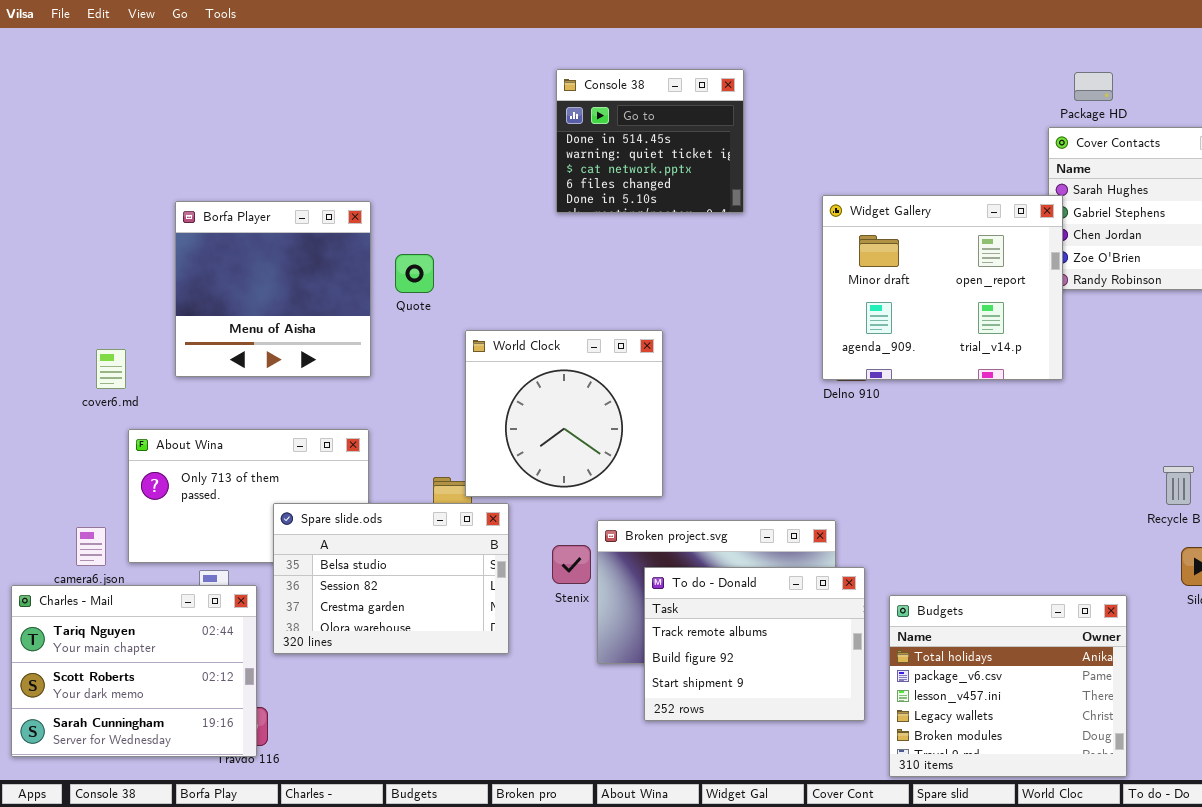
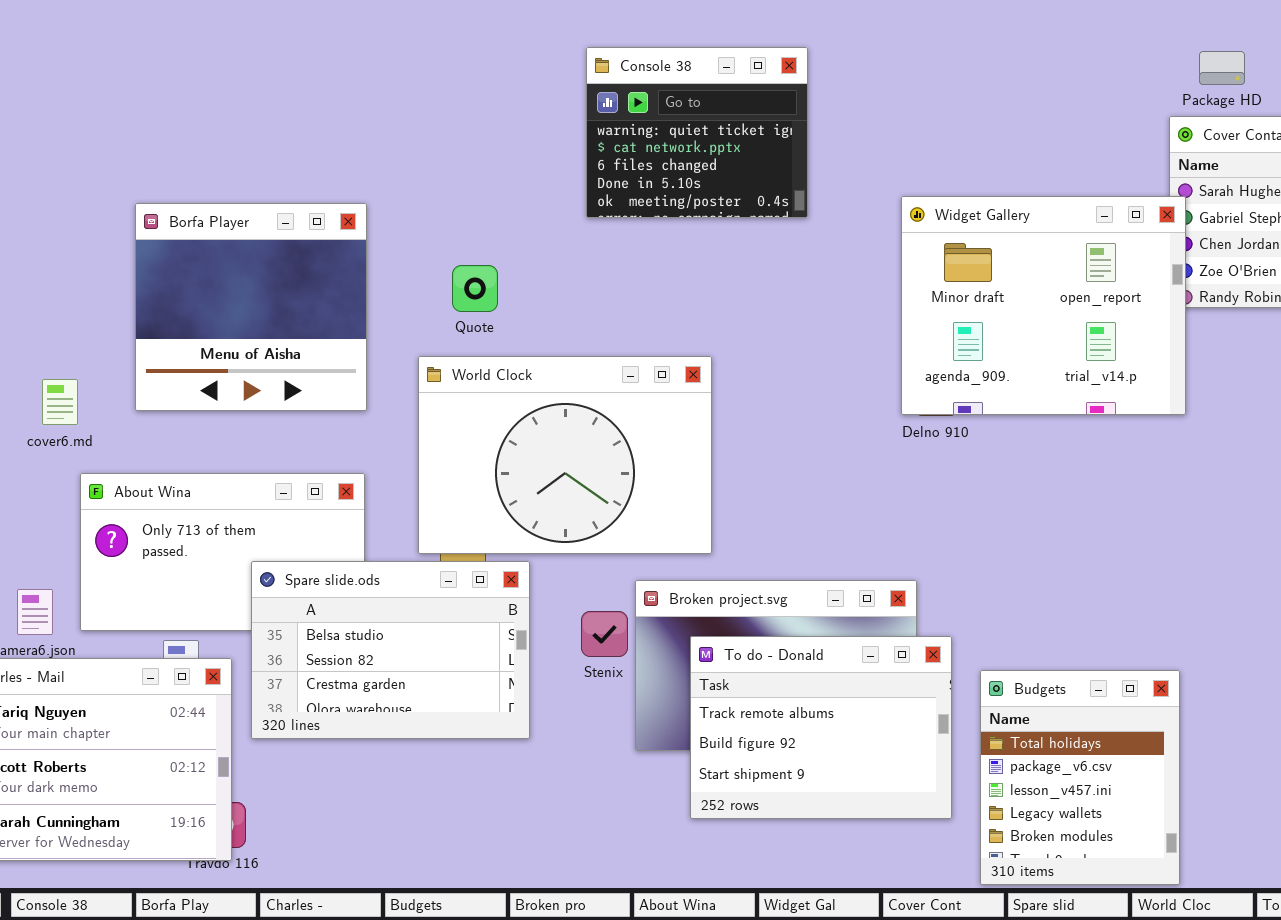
Console 38: [556,69,744,213] -> [586,47,808,218], scrolled down 1 row
Quote: [395,254,434,293] -> [452,265,498,312], moved
World Clock: [465,330,663,497] -> [418,356,712,554], resized
Budgets: [889,595,1127,777] -> [980,670,1180,885], resized

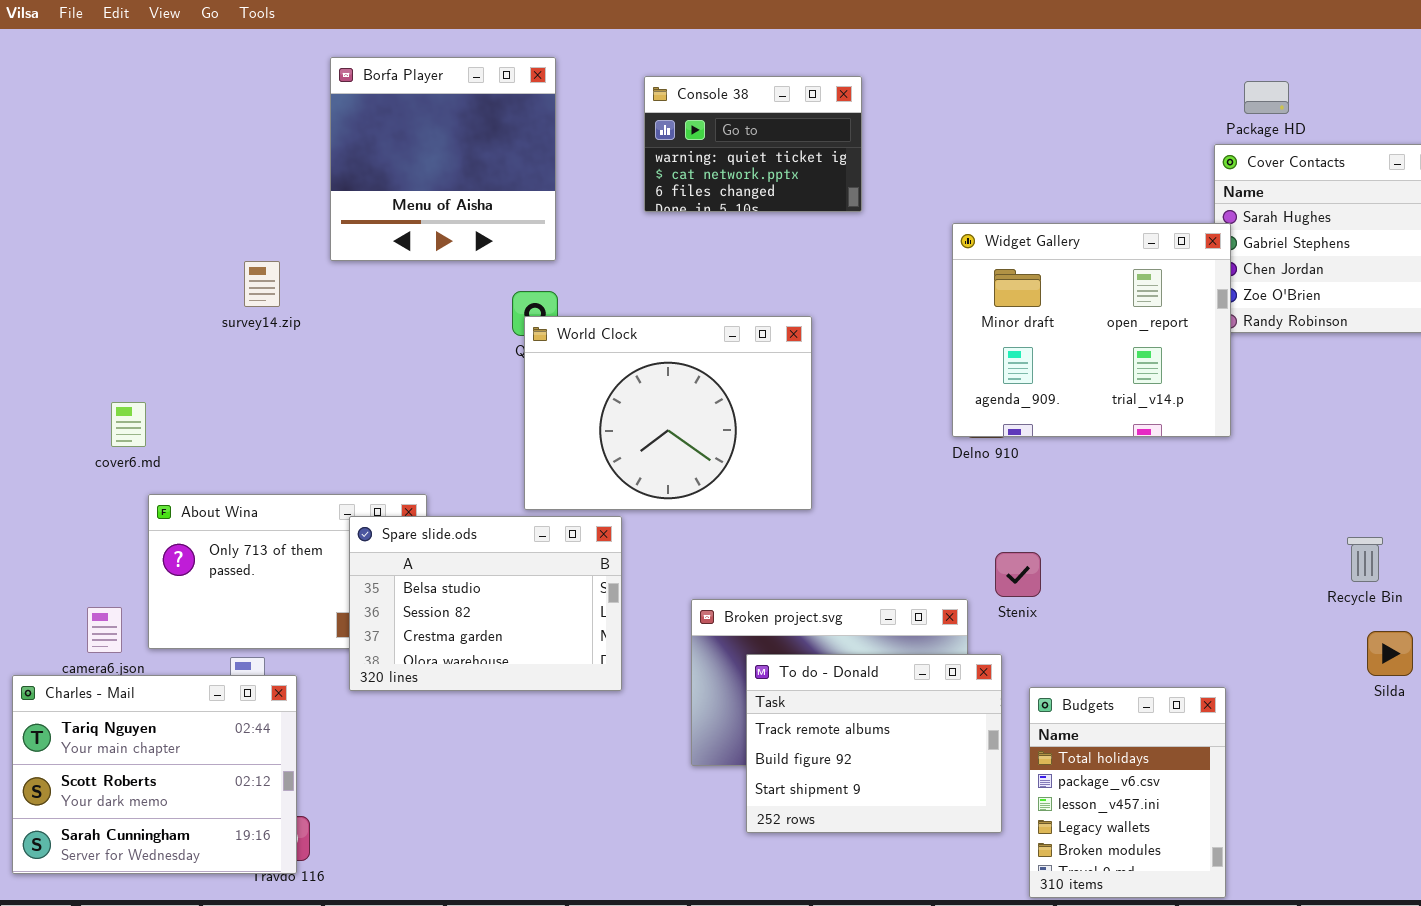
Console 38: [586,47,808,218] -> [644,76,862,212], resized
Borfa Player: [135,203,367,411] -> [330,57,556,261], moved
World Clock: [418,356,712,554] -> [524,316,812,510], moved
Spare slide.ods: [251,561,530,739] -> [349,516,622,691], moved
Stenix: [581,611,628,657] -> [995,552,1041,597], moved

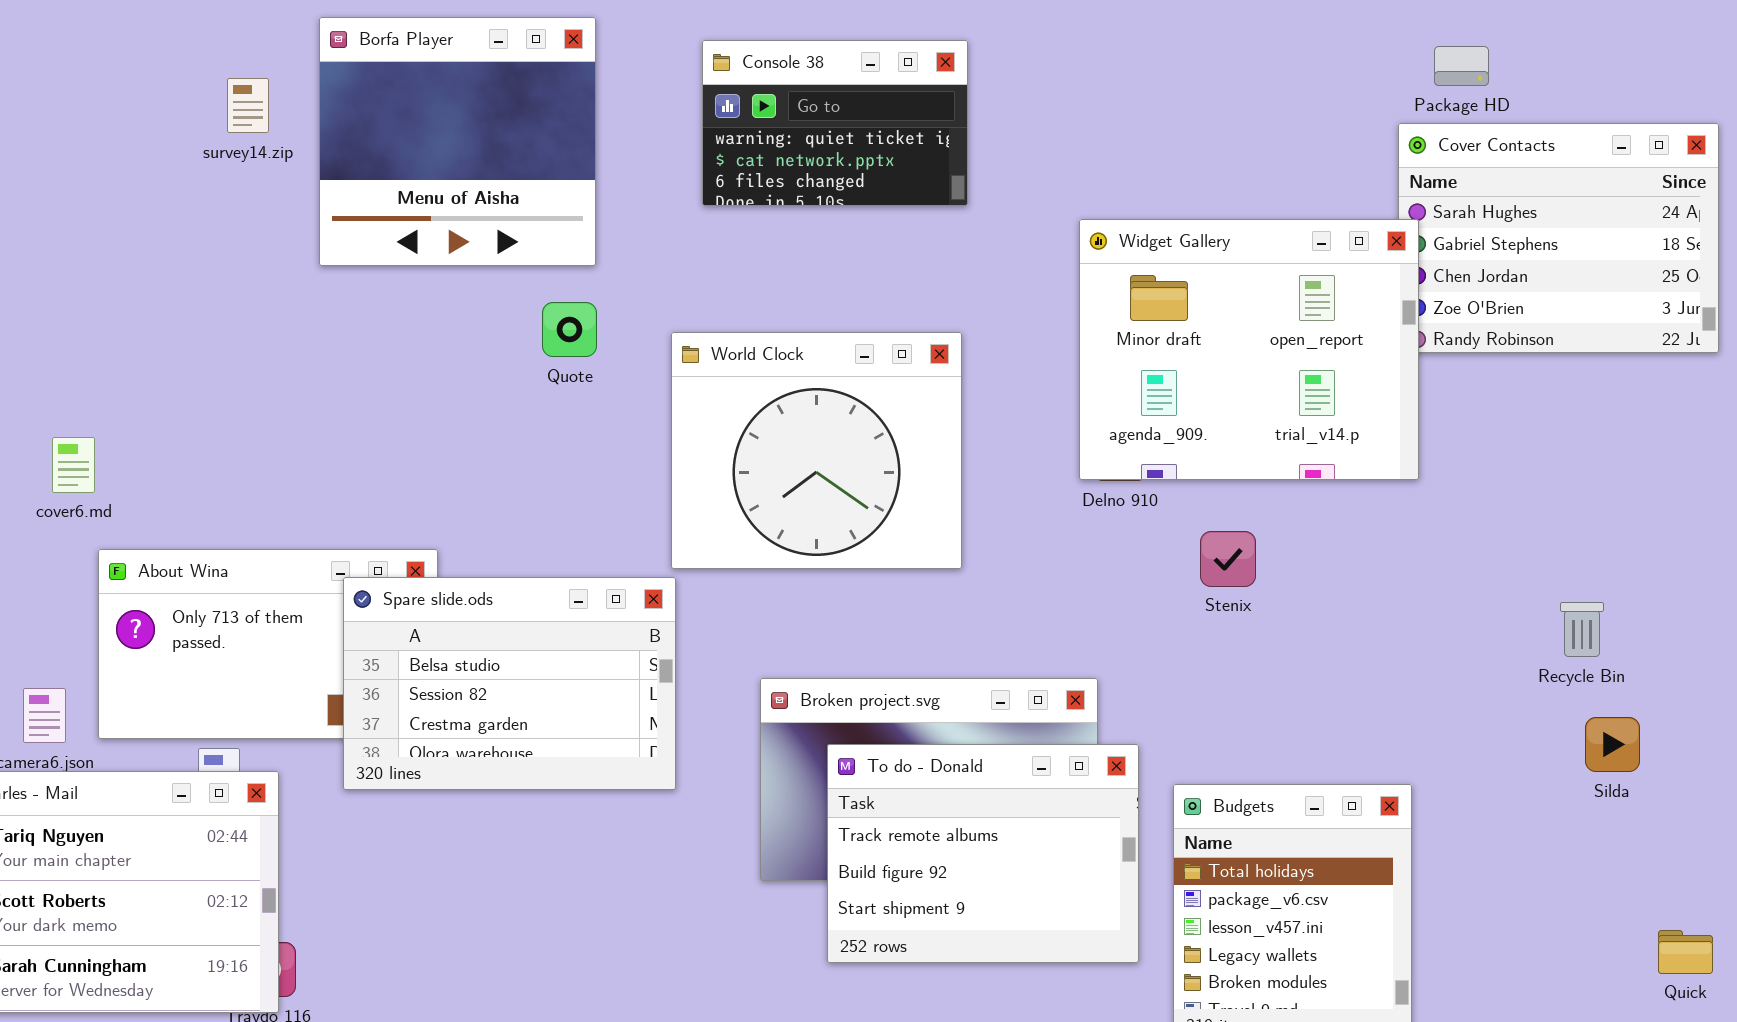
survey14.zip: [244,261,280,307] -> [227,78,269,133], moved
World Clock: [524,316,812,510] -> [671,332,962,569], moved, resized
Stenix: [995,552,1041,597] -> [1200,531,1256,587], moved

